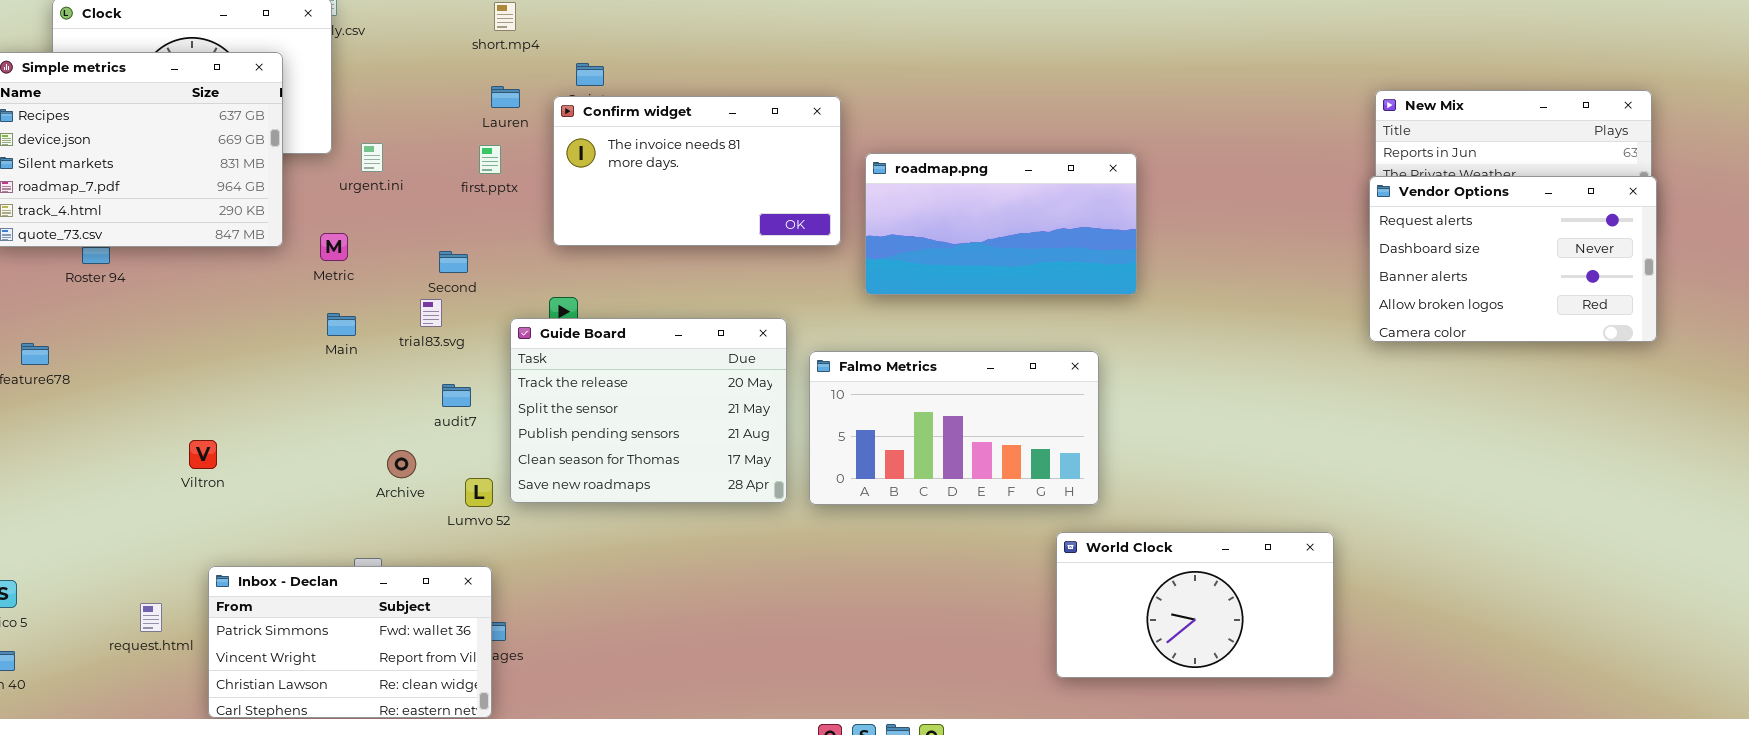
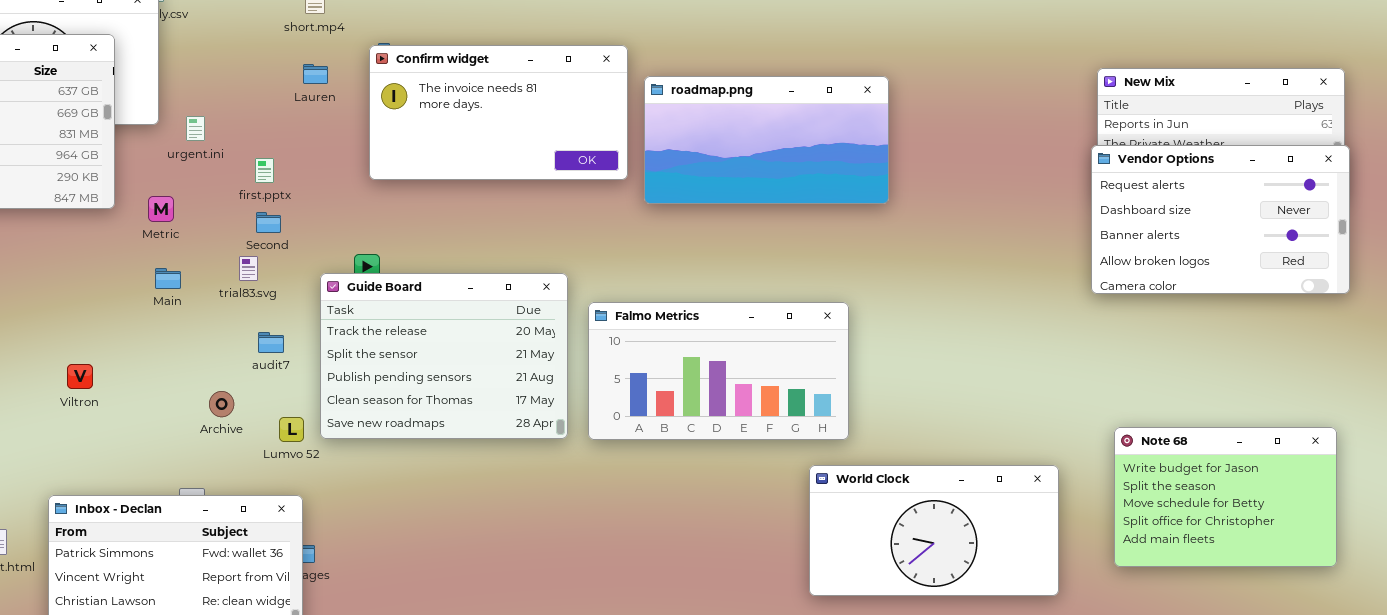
Confirm widget: [553,96,841,246] -> [369,45,628,180], moved
first.pptx: [479,145,501,174] -> [255,158,274,183], moved
roadmap.png: [865,153,1137,295] -> [644,76,889,204], moved
Viltron: [189,440,217,469] -> [67,364,93,389], moved
Note 68: none -> [1114,427,1337,567], opened

